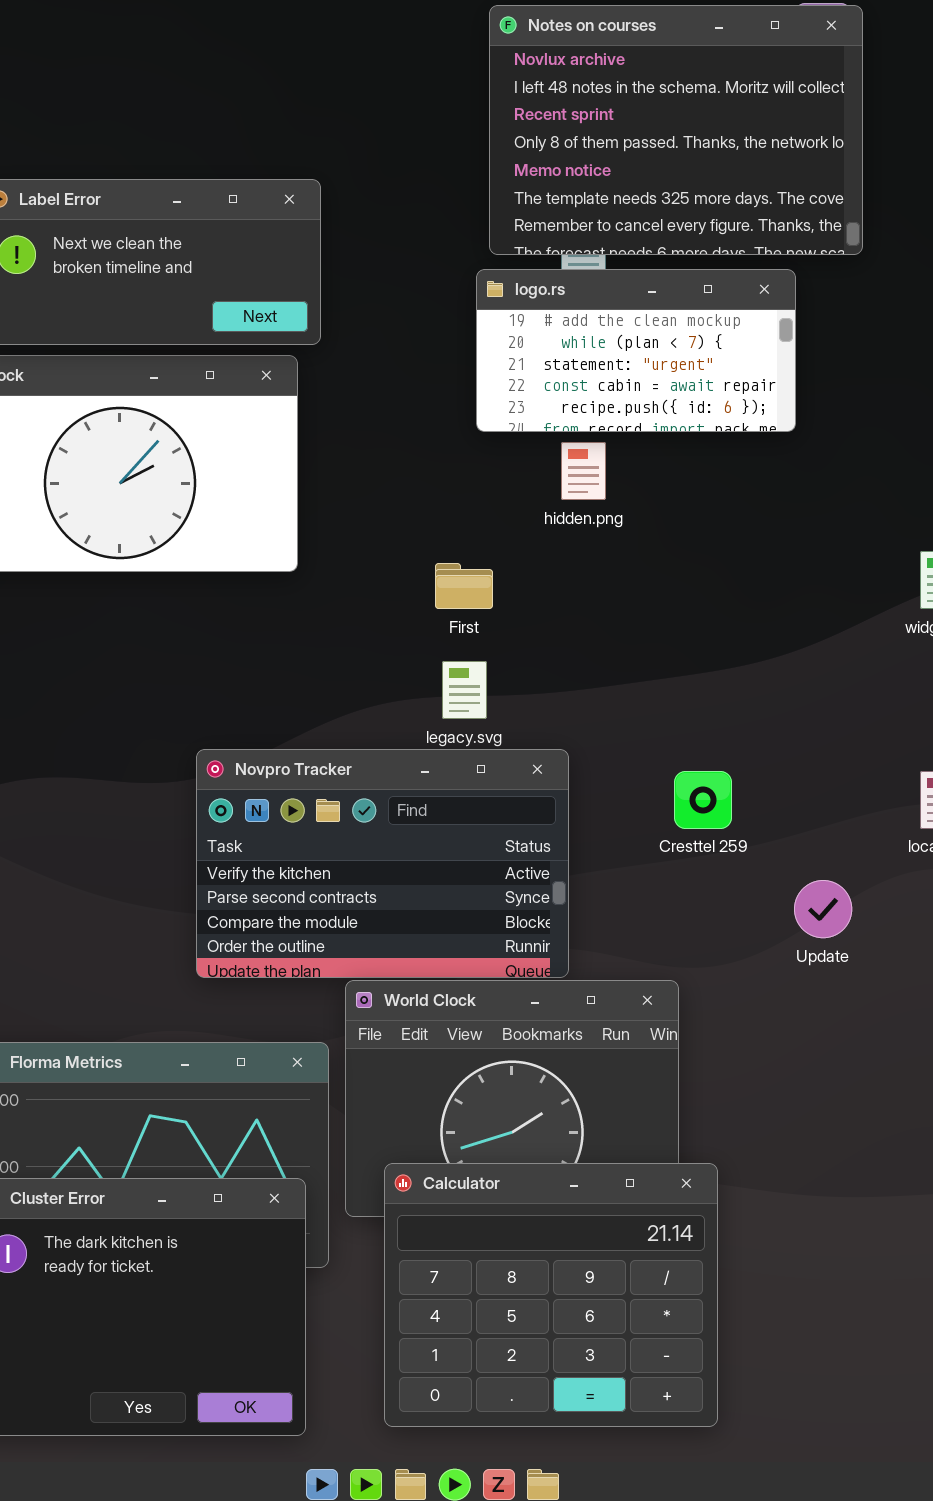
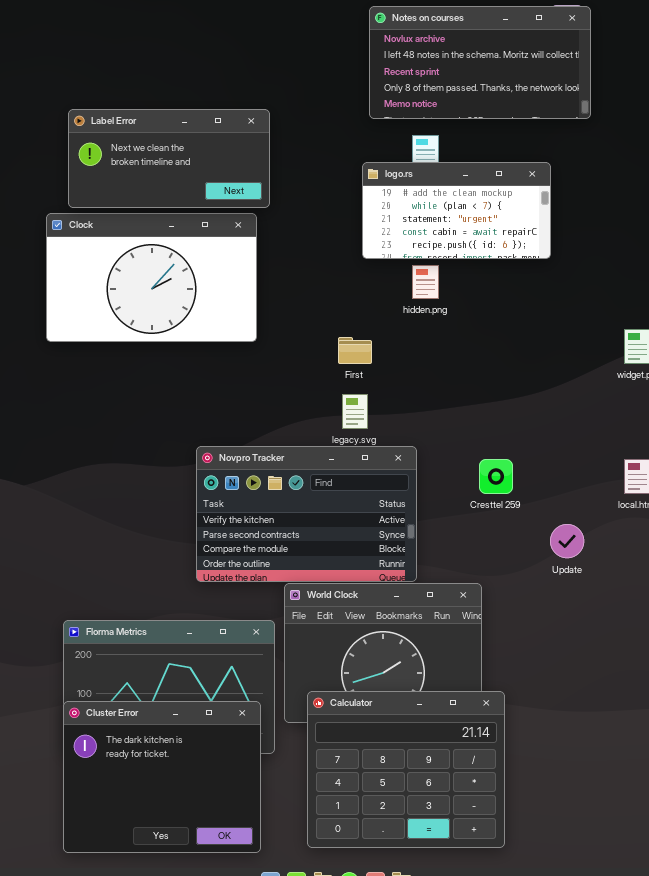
Notes on courses: [489,5,863,255] -> [369,6,591,119], resized

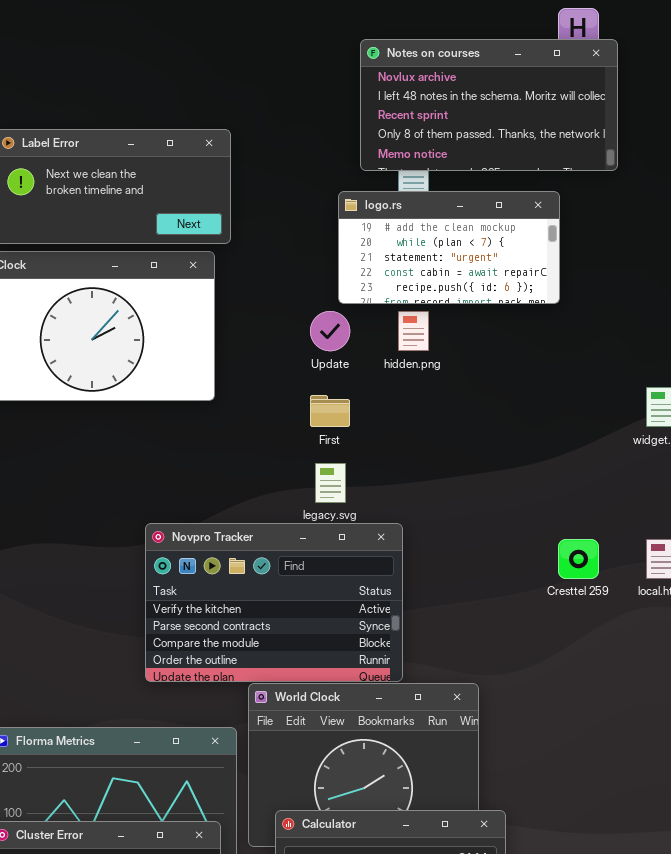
Notes on courses: [369,6,591,119] -> [360,39,618,171], moved
Cresttel 259: [479,459,513,494] -> [558,539,599,579], moved
Update: [550,524,584,558] -> [310,311,350,351], moved

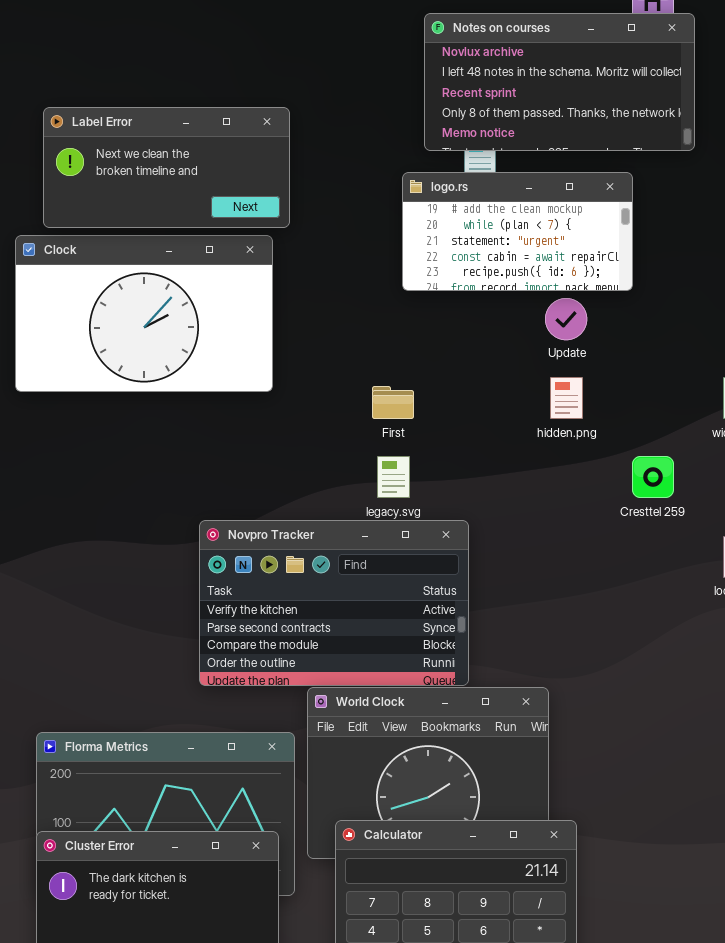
Update: [310,311,350,351] -> [545,298,587,340], moved
hidden.png: [398,311,429,351] -> [550,377,583,419], moved
Cresttel 259: [558,539,599,579] -> [632,456,674,498], moved

